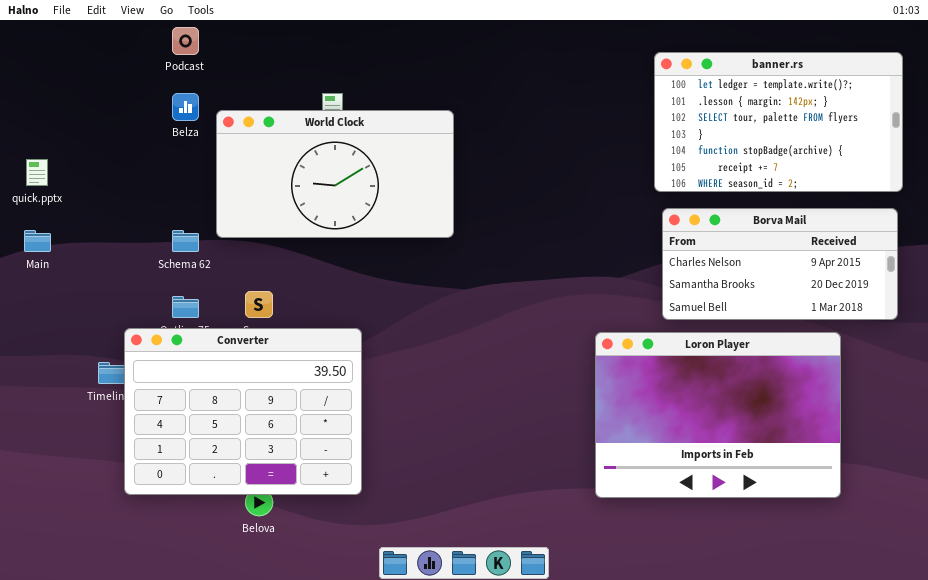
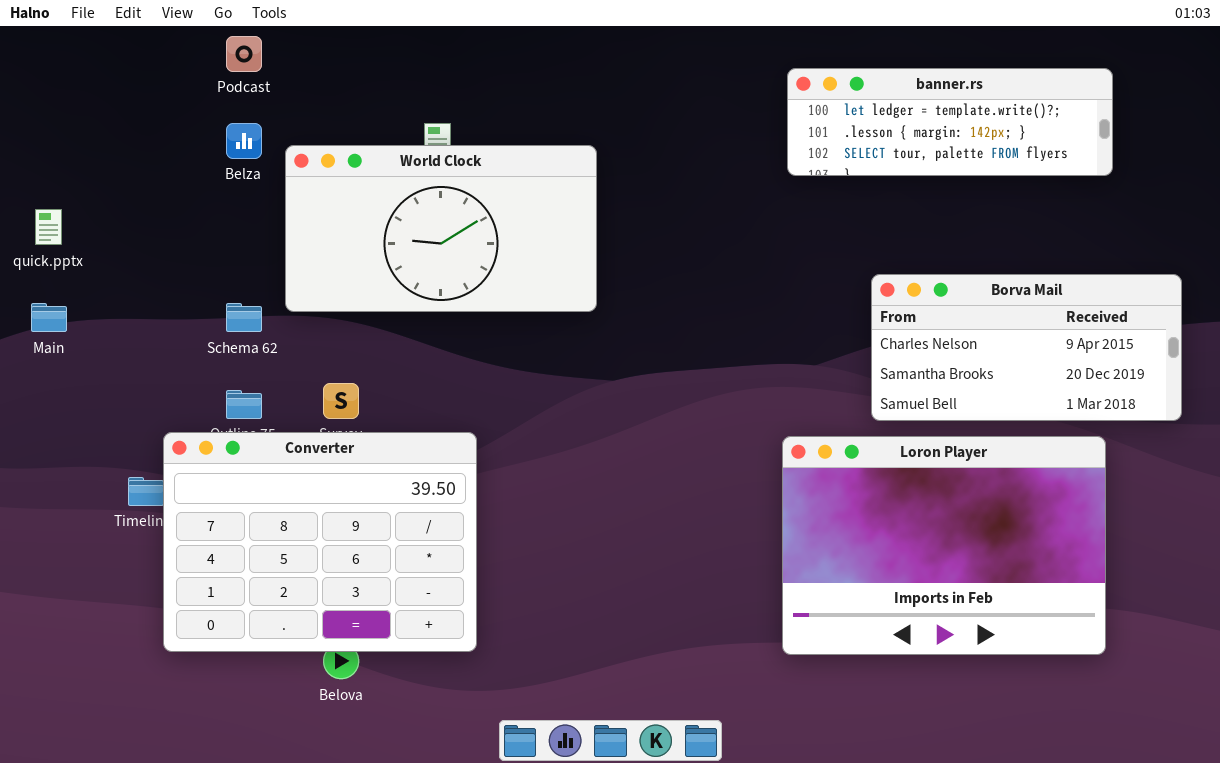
banner.rs: [654,52,903,192] -> [787,68,1113,176], moved, resized

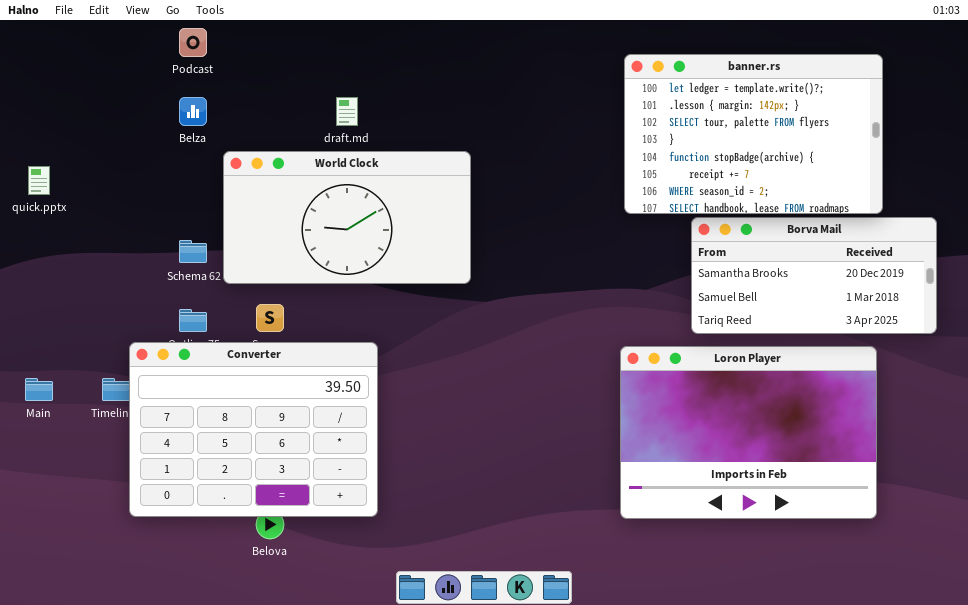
banner.rs: [787,68,1113,176] -> [624,54,883,214], resized
World Clock: [285,145,597,312] -> [223,151,471,284], moved
Borva Mail: [871,274,1182,421] -> [691,217,937,334], scrolled down 1 row
Main: [31,303,67,332] -> [25,378,53,401], moved

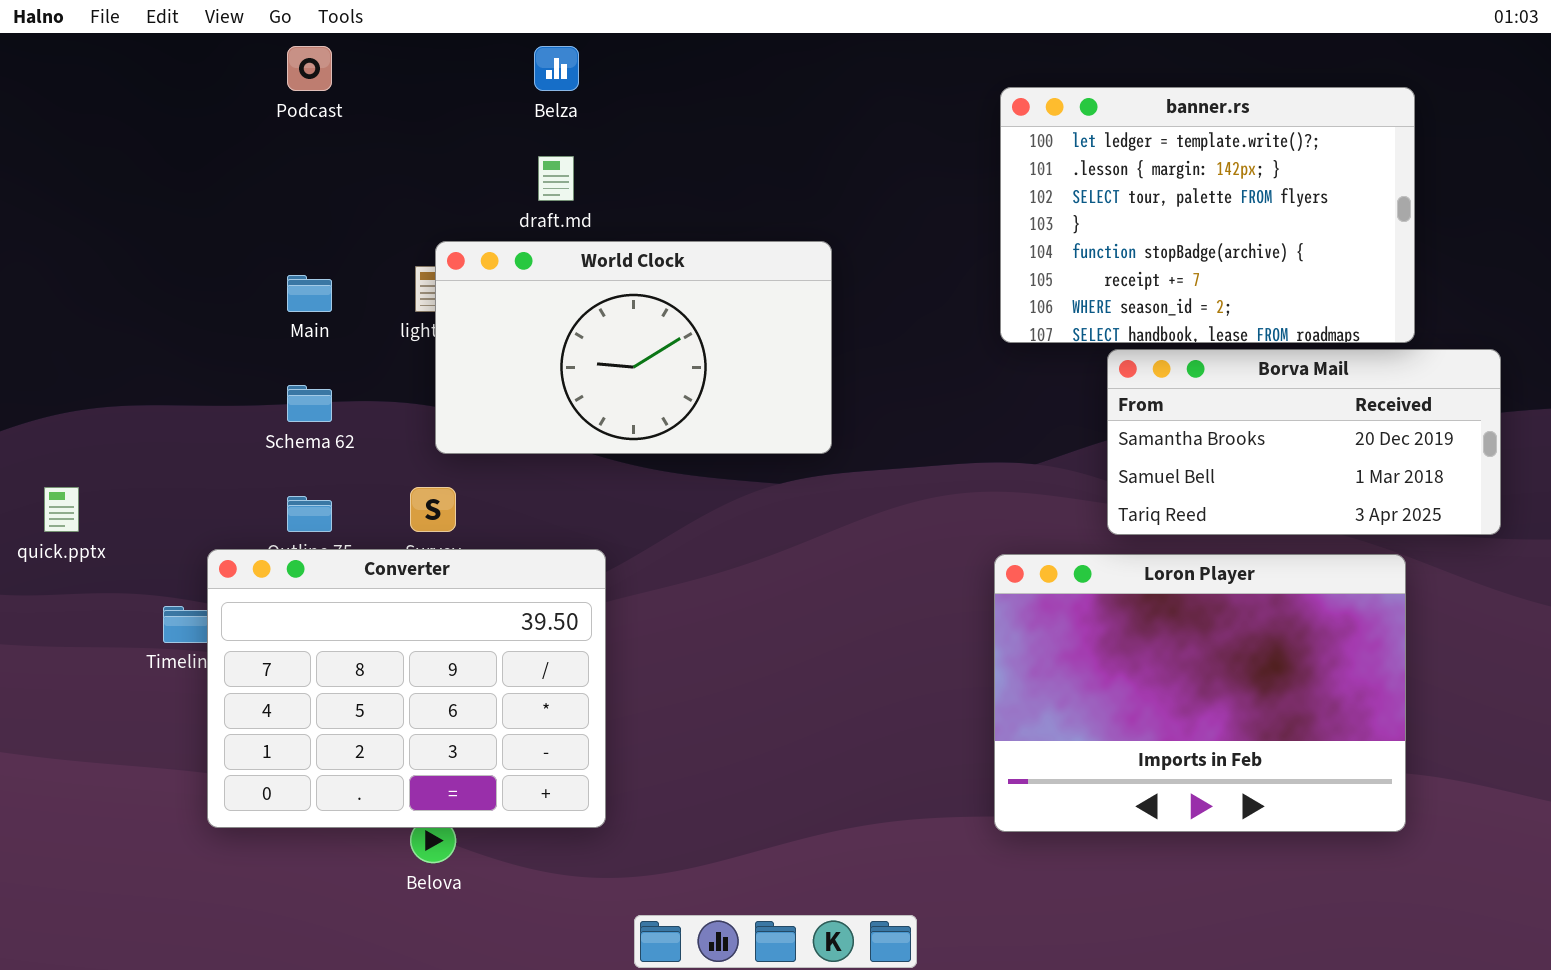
Belza: [179,97,207,126] -> [534,46,579,91], moved
World Clock: [223,151,471,284] -> [435,241,832,454], moved
quick.pptx: [28,166,50,195] -> [44,487,79,532], moved
Main: [25,378,53,401] -> [287,275,332,312], moved

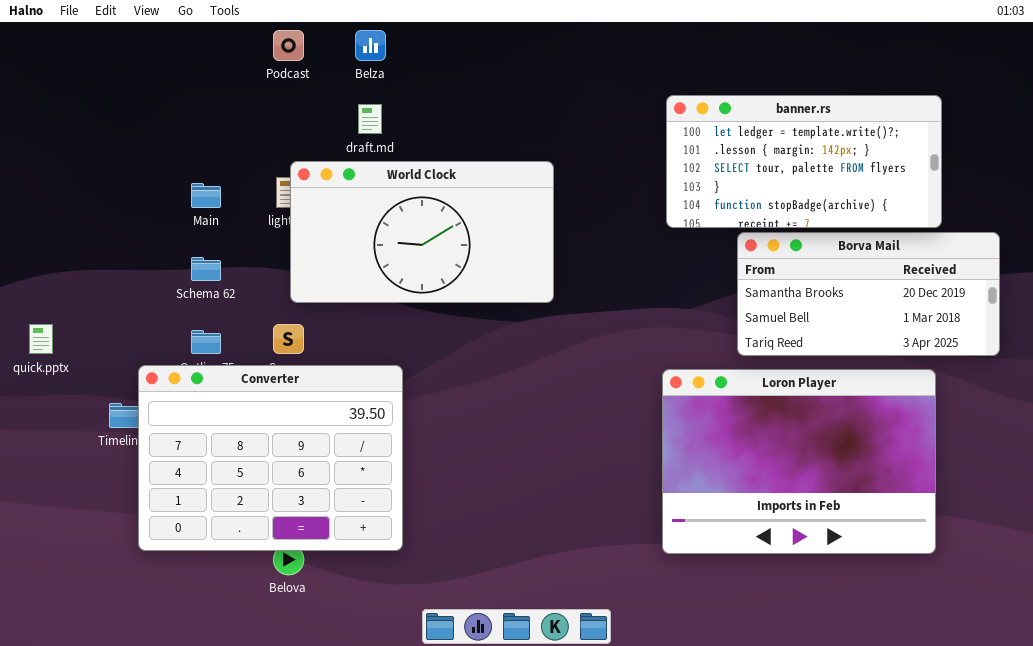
Podcast: [287,46,332,91] -> [273,30,304,61], moved
banner.rs: [1000,87,1415,343] -> [666,95,942,228], resized

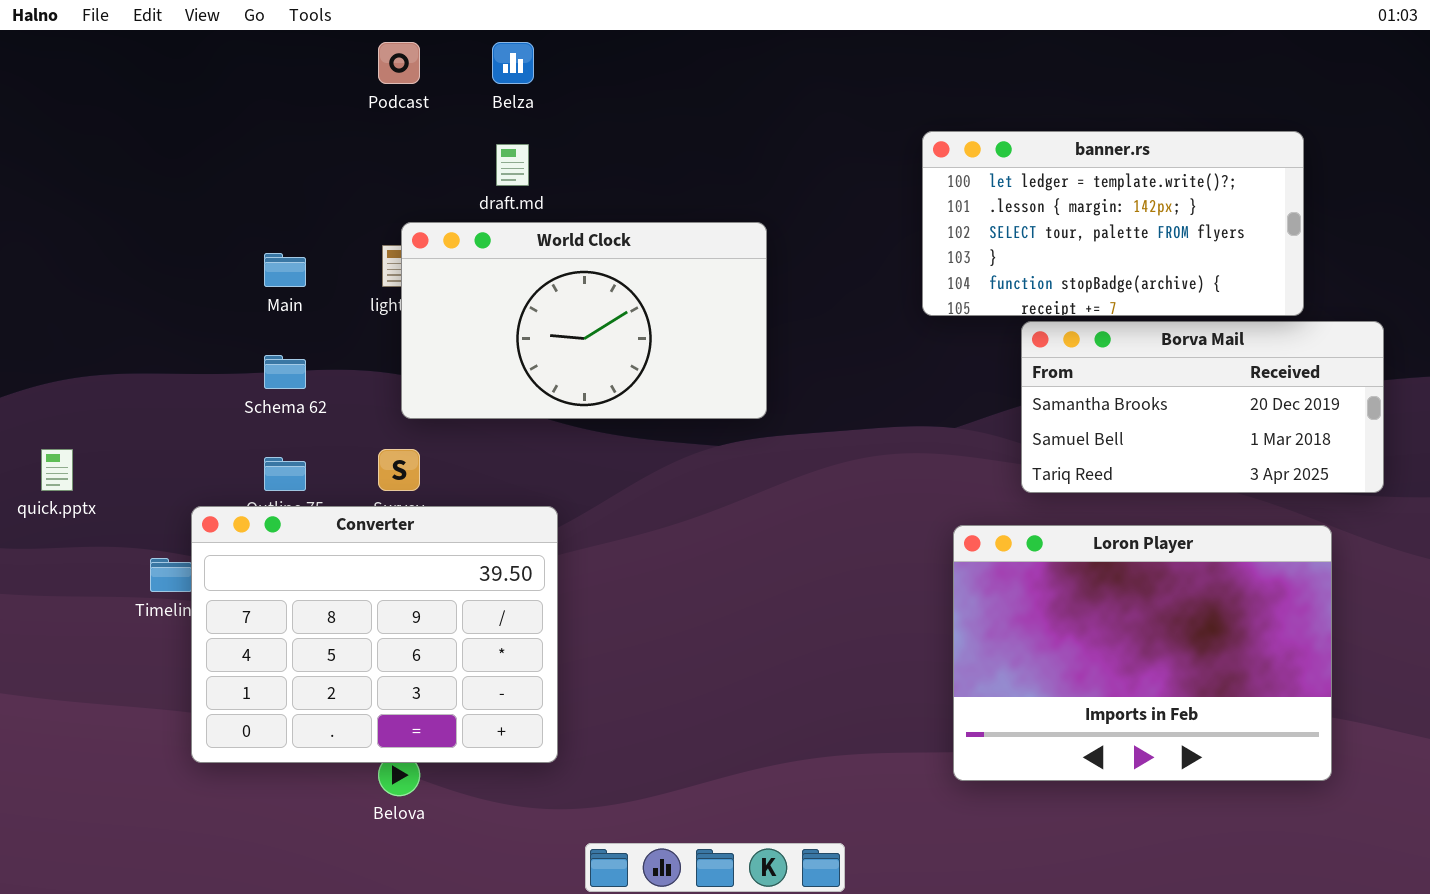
Loron Player: [662,369,936,554] -> [953,525,1332,781], moved

